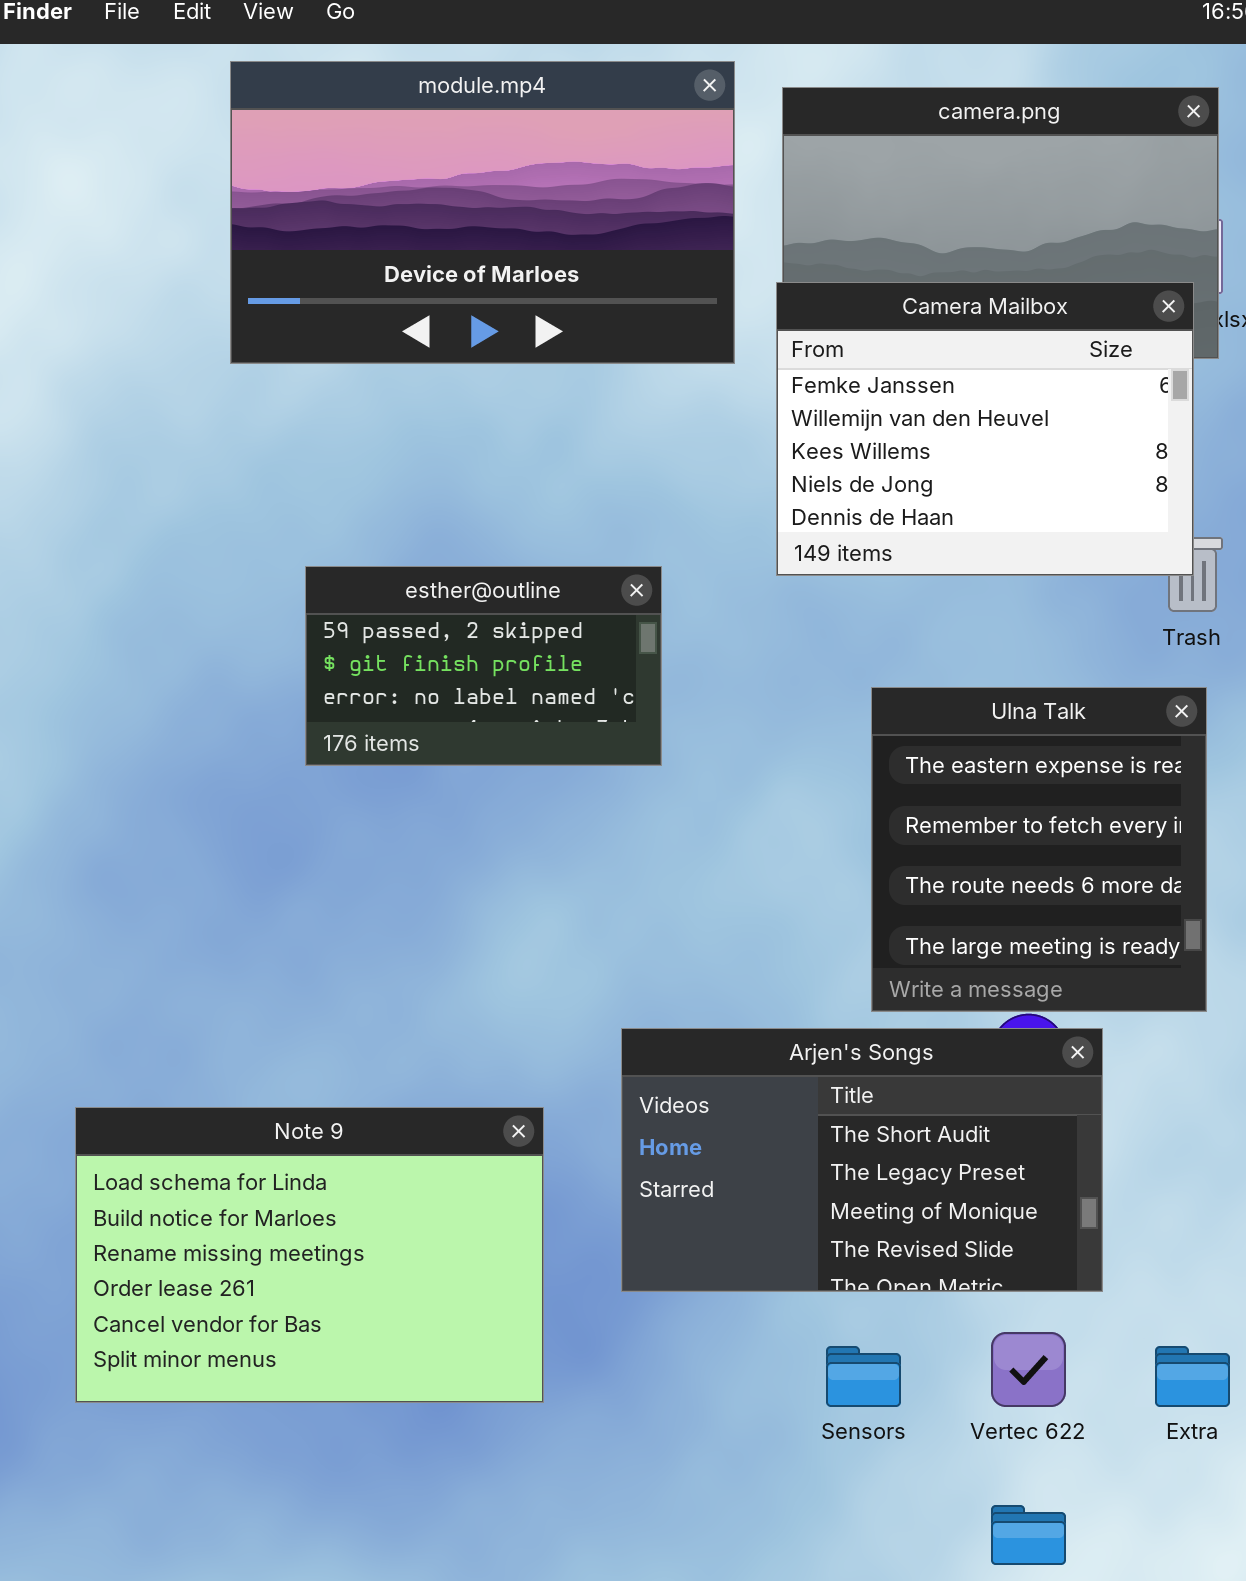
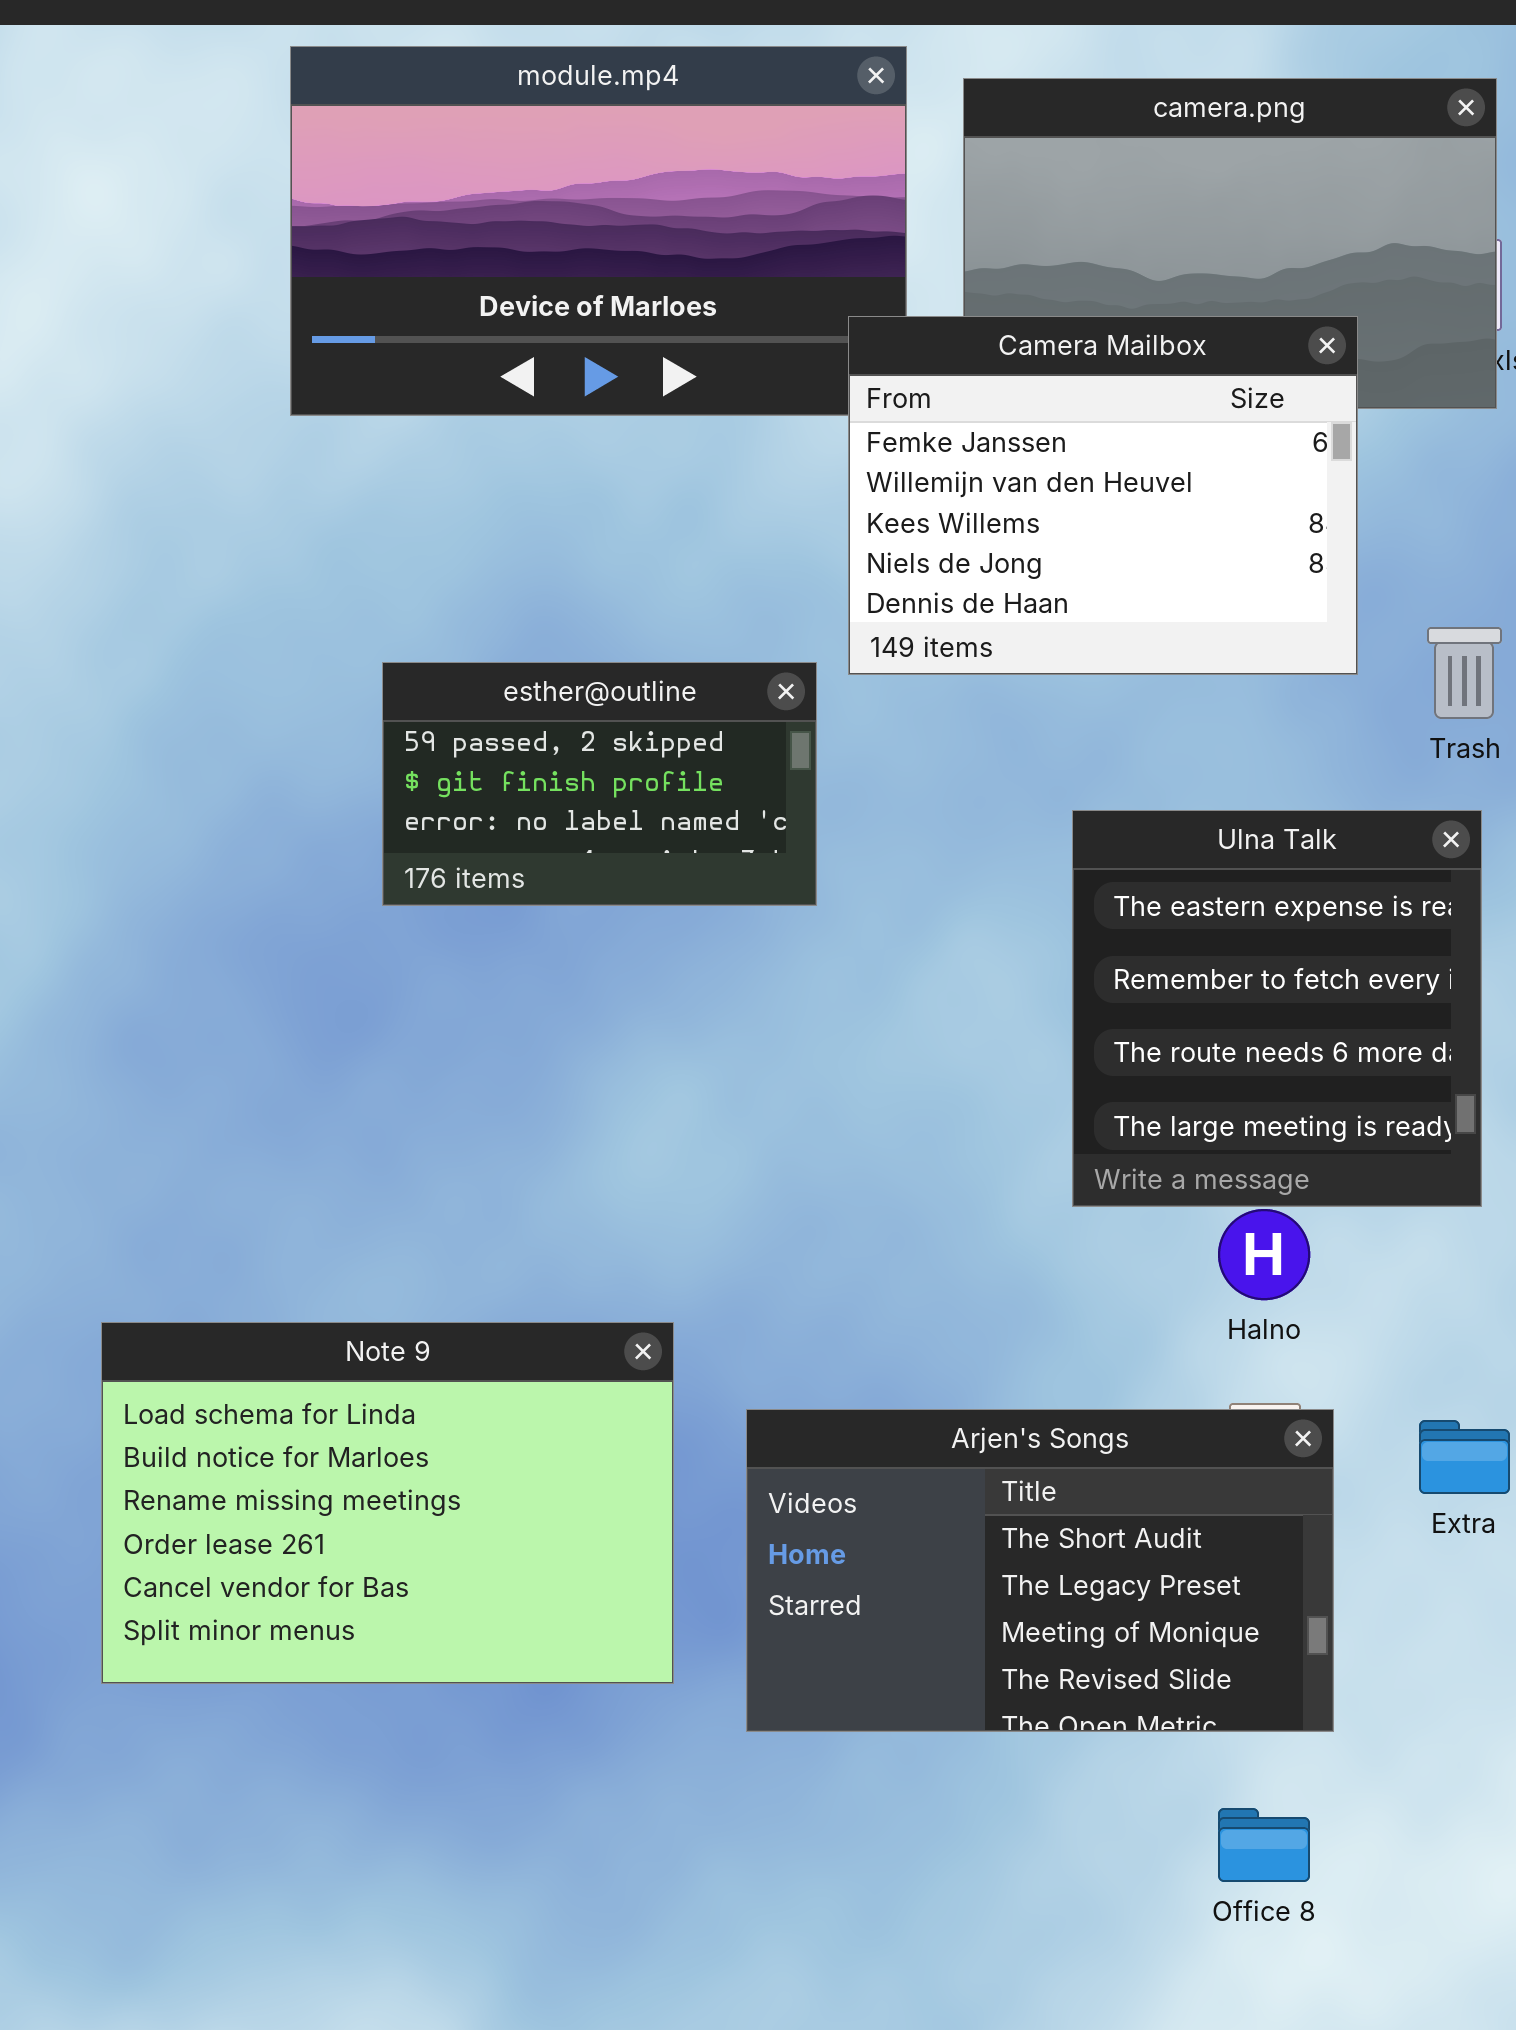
Camera Mailbox: [776,282,1194,576] -> [848,316,1358,675], moved
Arjen's Songs: [621,1028,1103,1292] -> [746,1409,1334,1732], moved
Extra: [1155,1346,1230,1407] -> [1419,1420,1510,1494], moved

